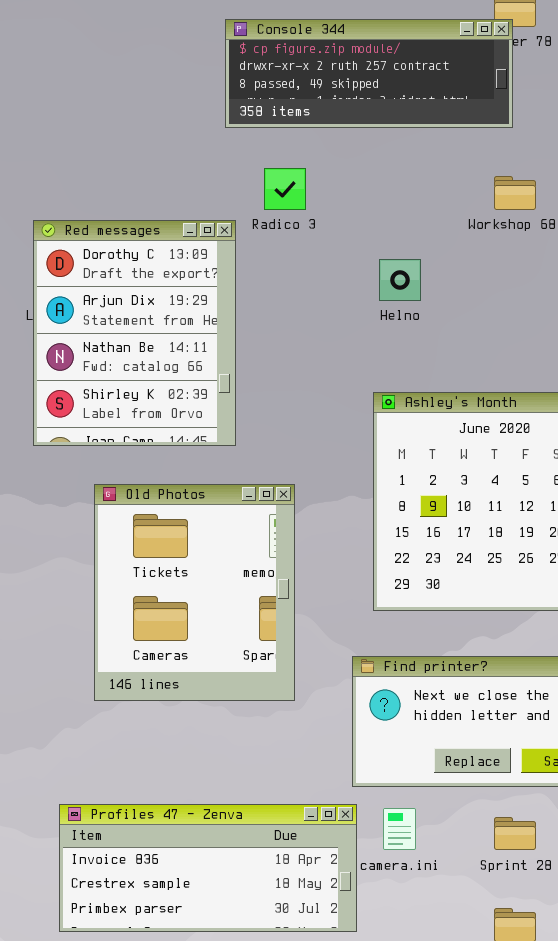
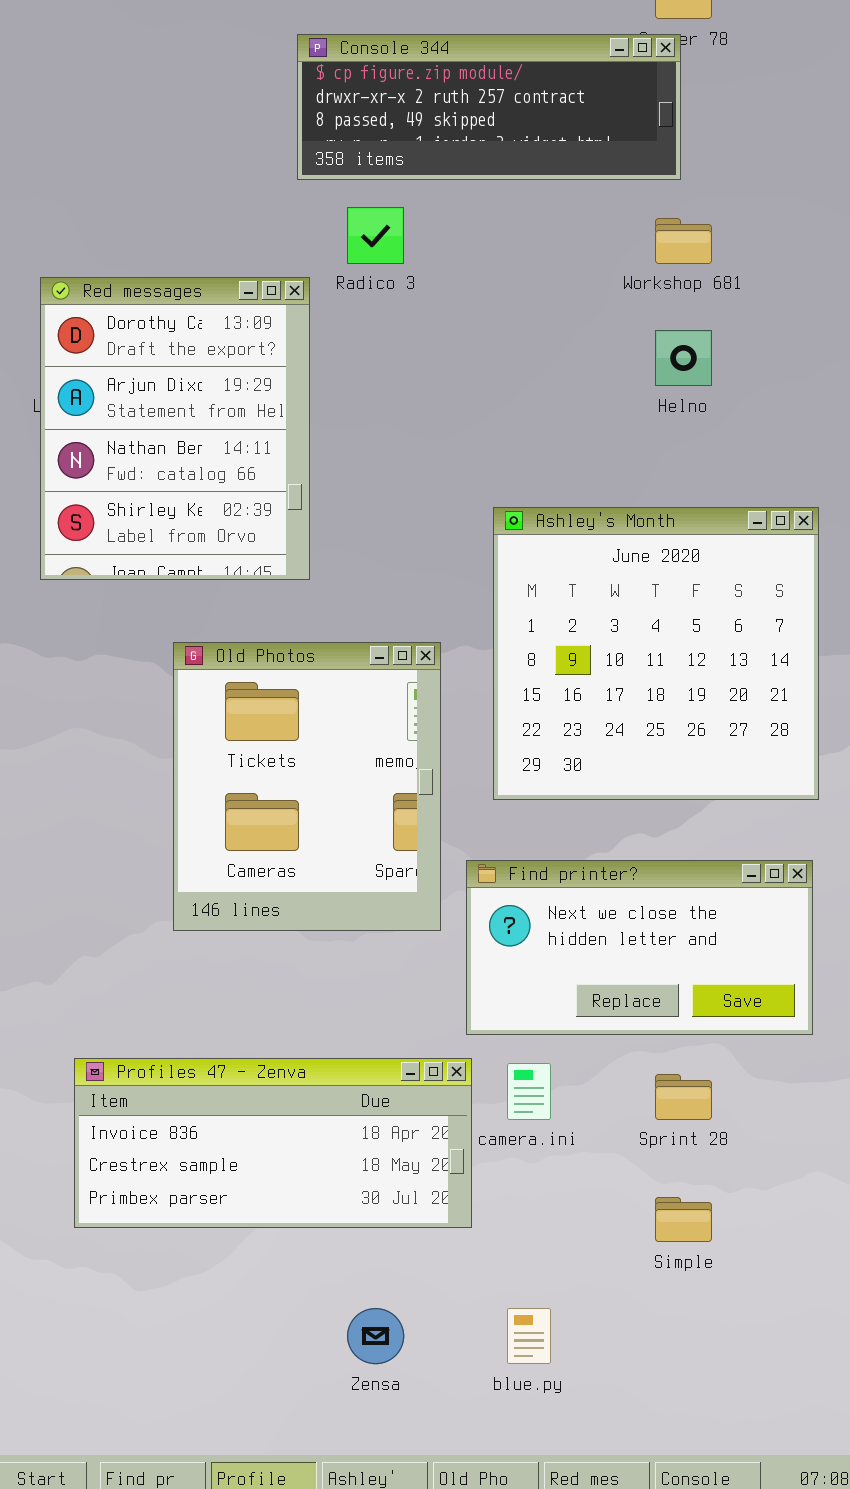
Console 344: [225,19,513,128] -> [297,34,681,180], moved
Helno: [379,259,421,301] -> [655,330,712,386], moved
Old Photos: [94,484,295,701] -> [173,642,441,931], moved

